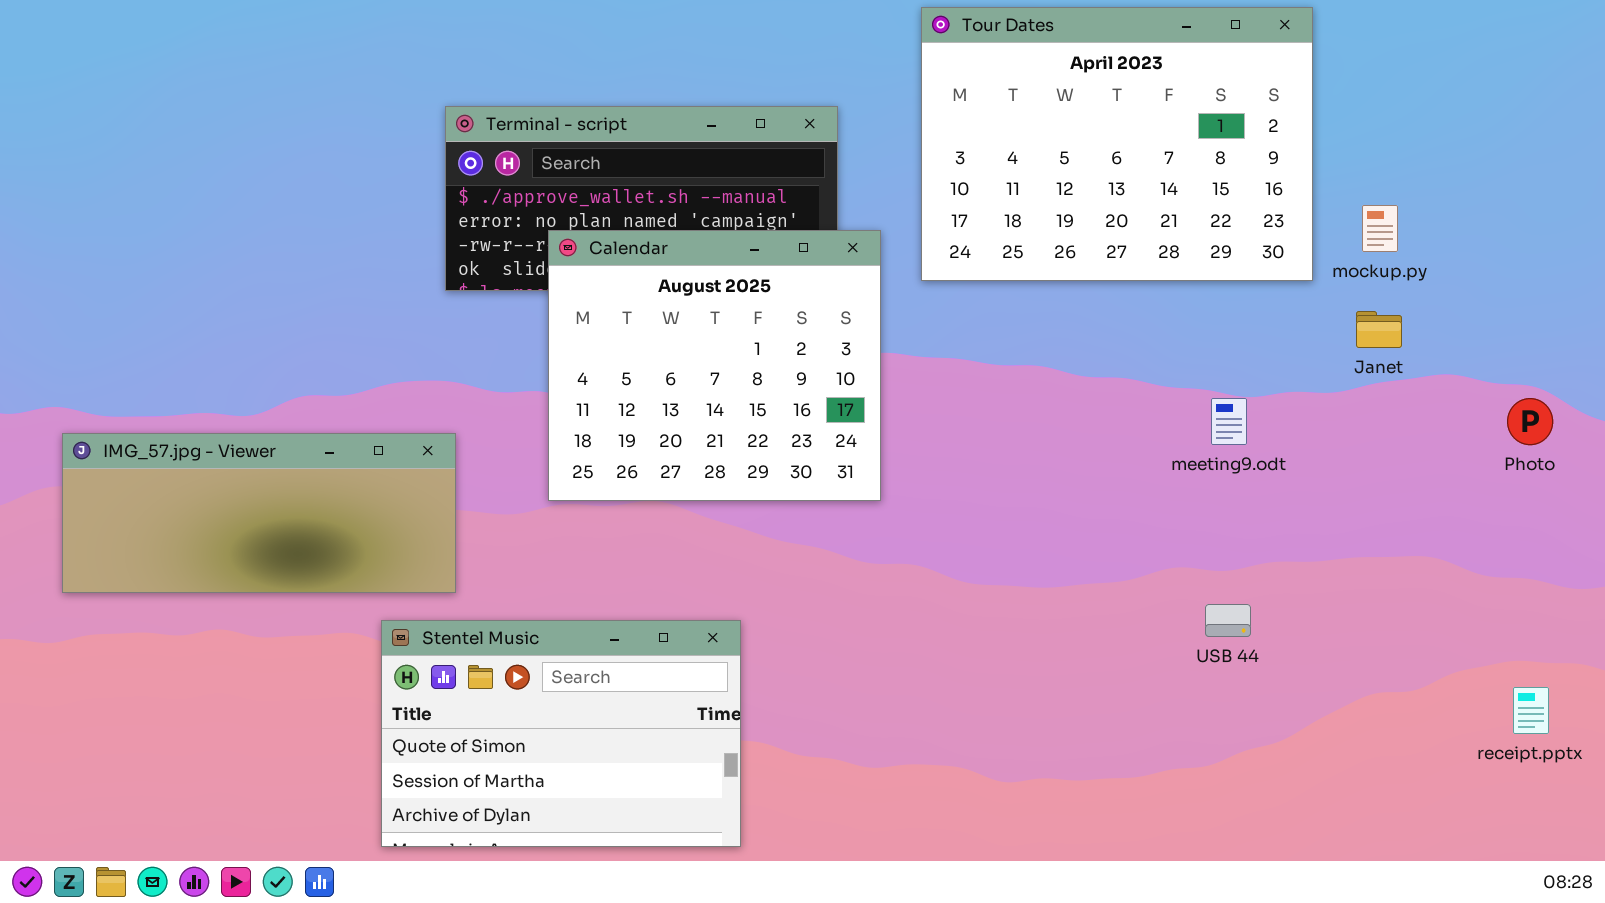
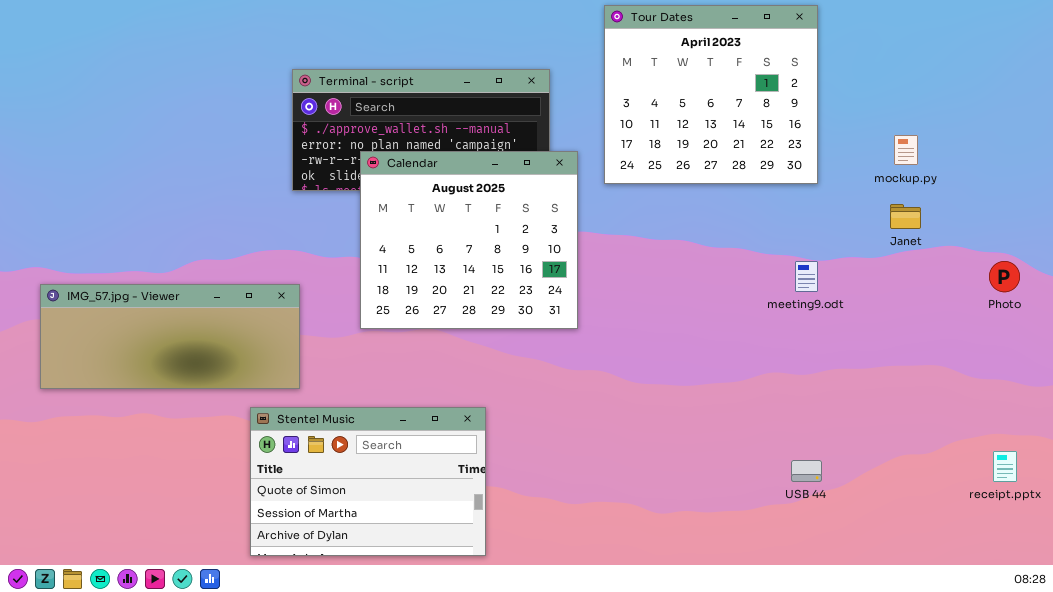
Tour Dates: [921,7,1313,281] -> [604,5,818,184], resized
USB 44: [1205,604,1251,637] -> [791,460,822,482], moved

